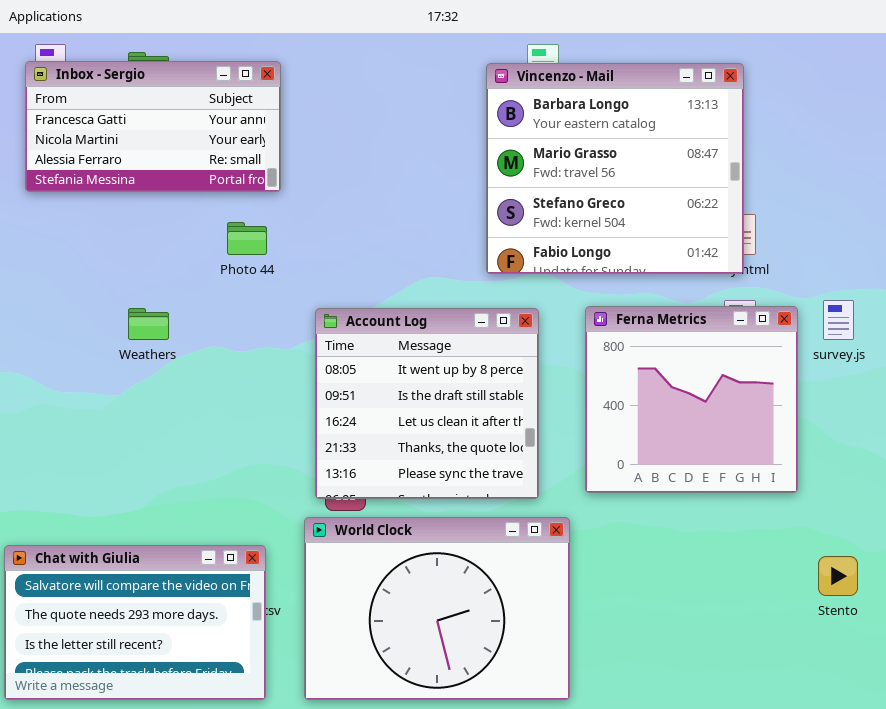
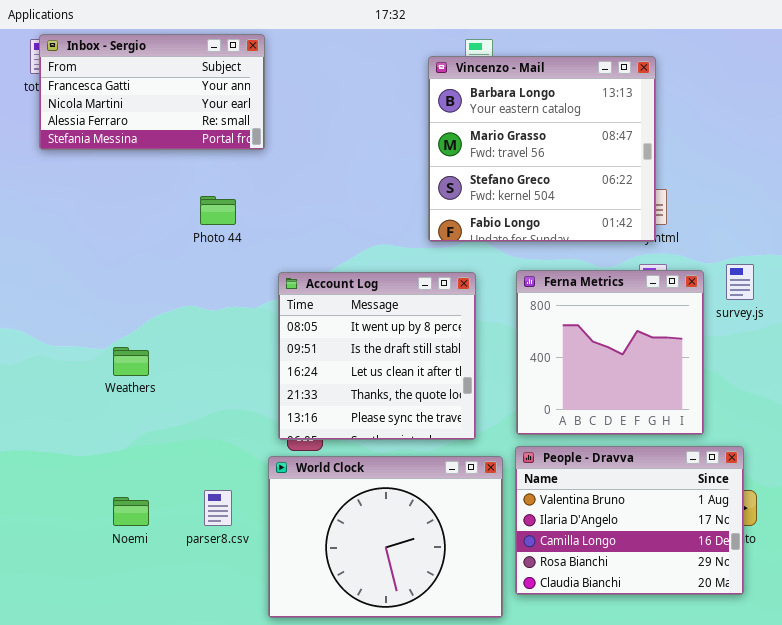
Inbox - Sergio: [25,61,281,192] -> [39,34,265,150], moved
Weathers: [128,308,169,340] -> [113,347,149,376], moved
People - Dravva: none -> [515,446,744,595], opened
Chat with Giulia: [4,545,266,700] -> none, closed

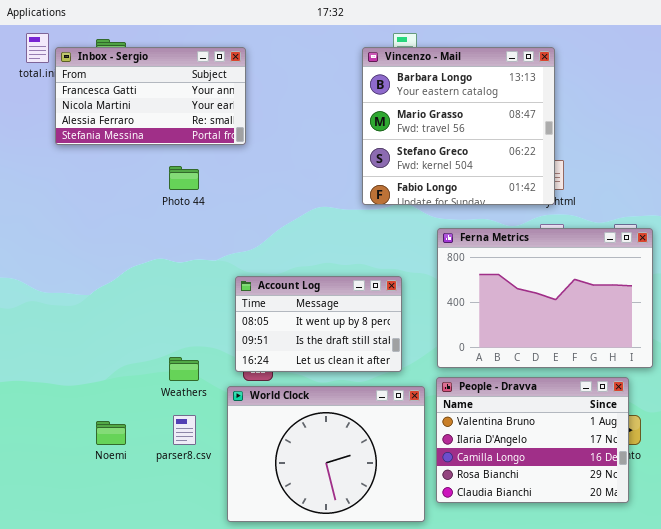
Inbox - Sergio: [39,34,265,150] -> [55,47,246,145], moved
Ferna Metrics: [516,270,704,435] -> [437,228,653,368], resized
Account Log: [278,272,476,440] -> [235,276,402,372], resized
Weathers: [113,347,149,376] -> [169,357,199,381], moved

